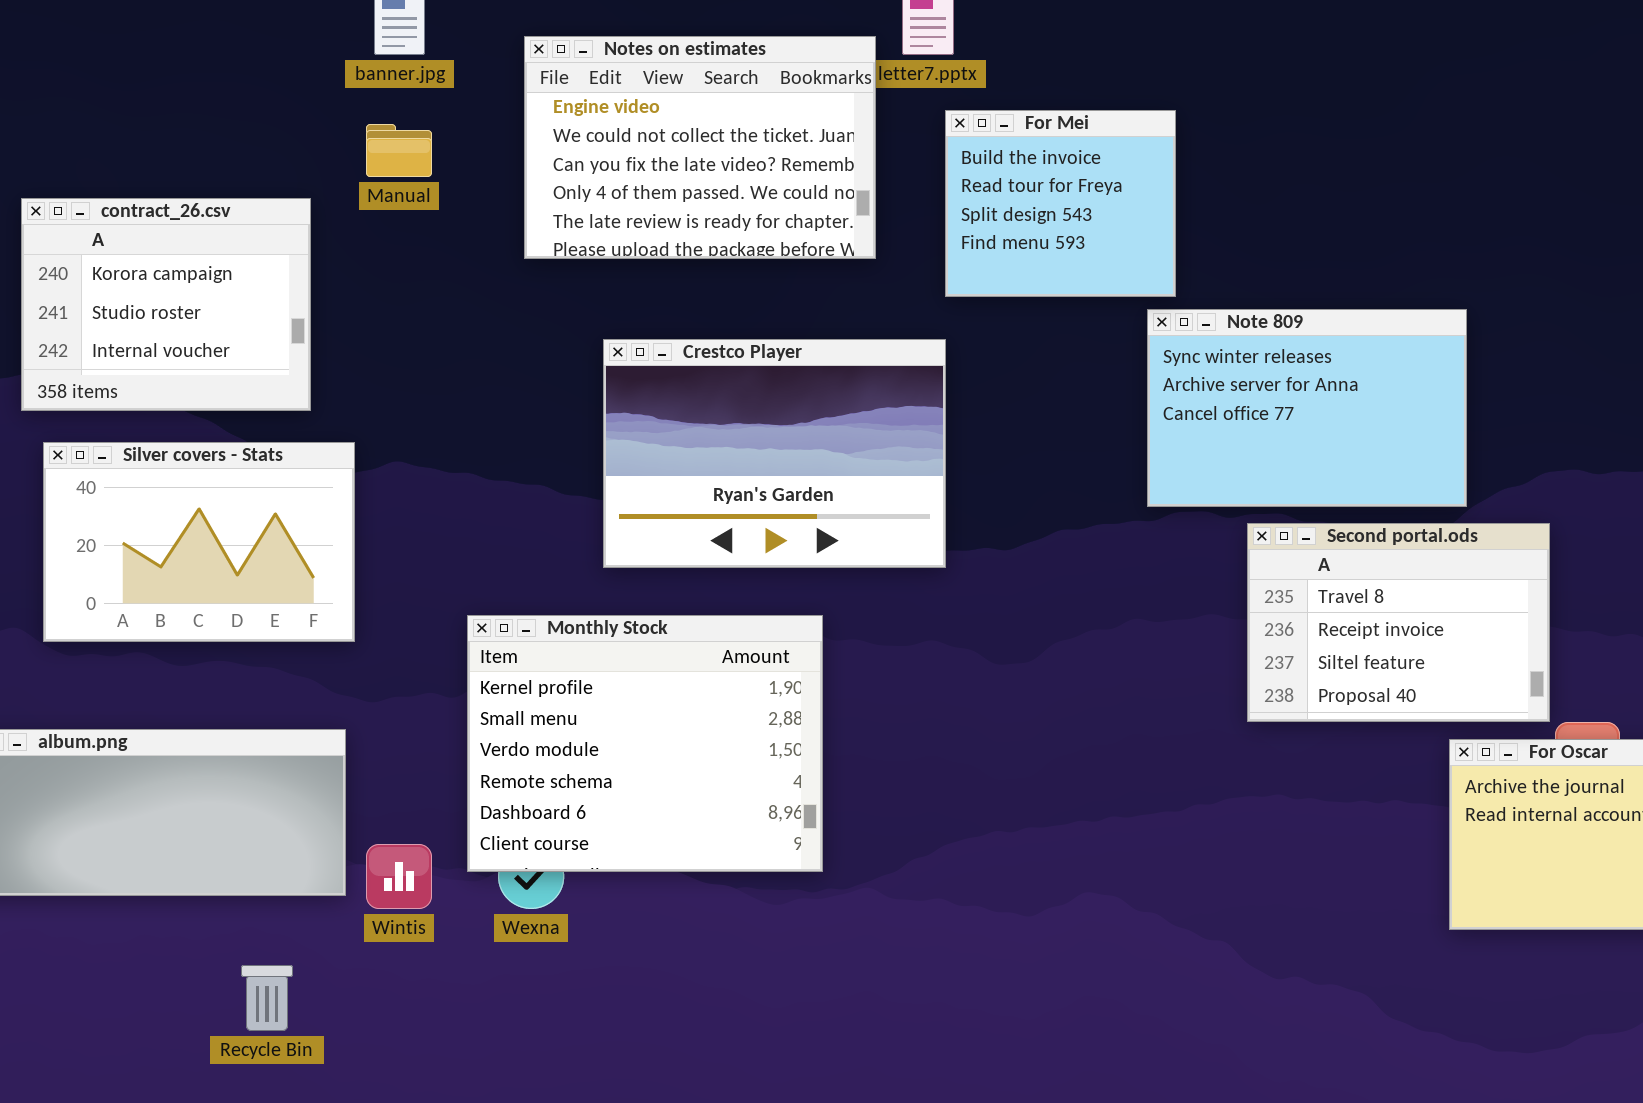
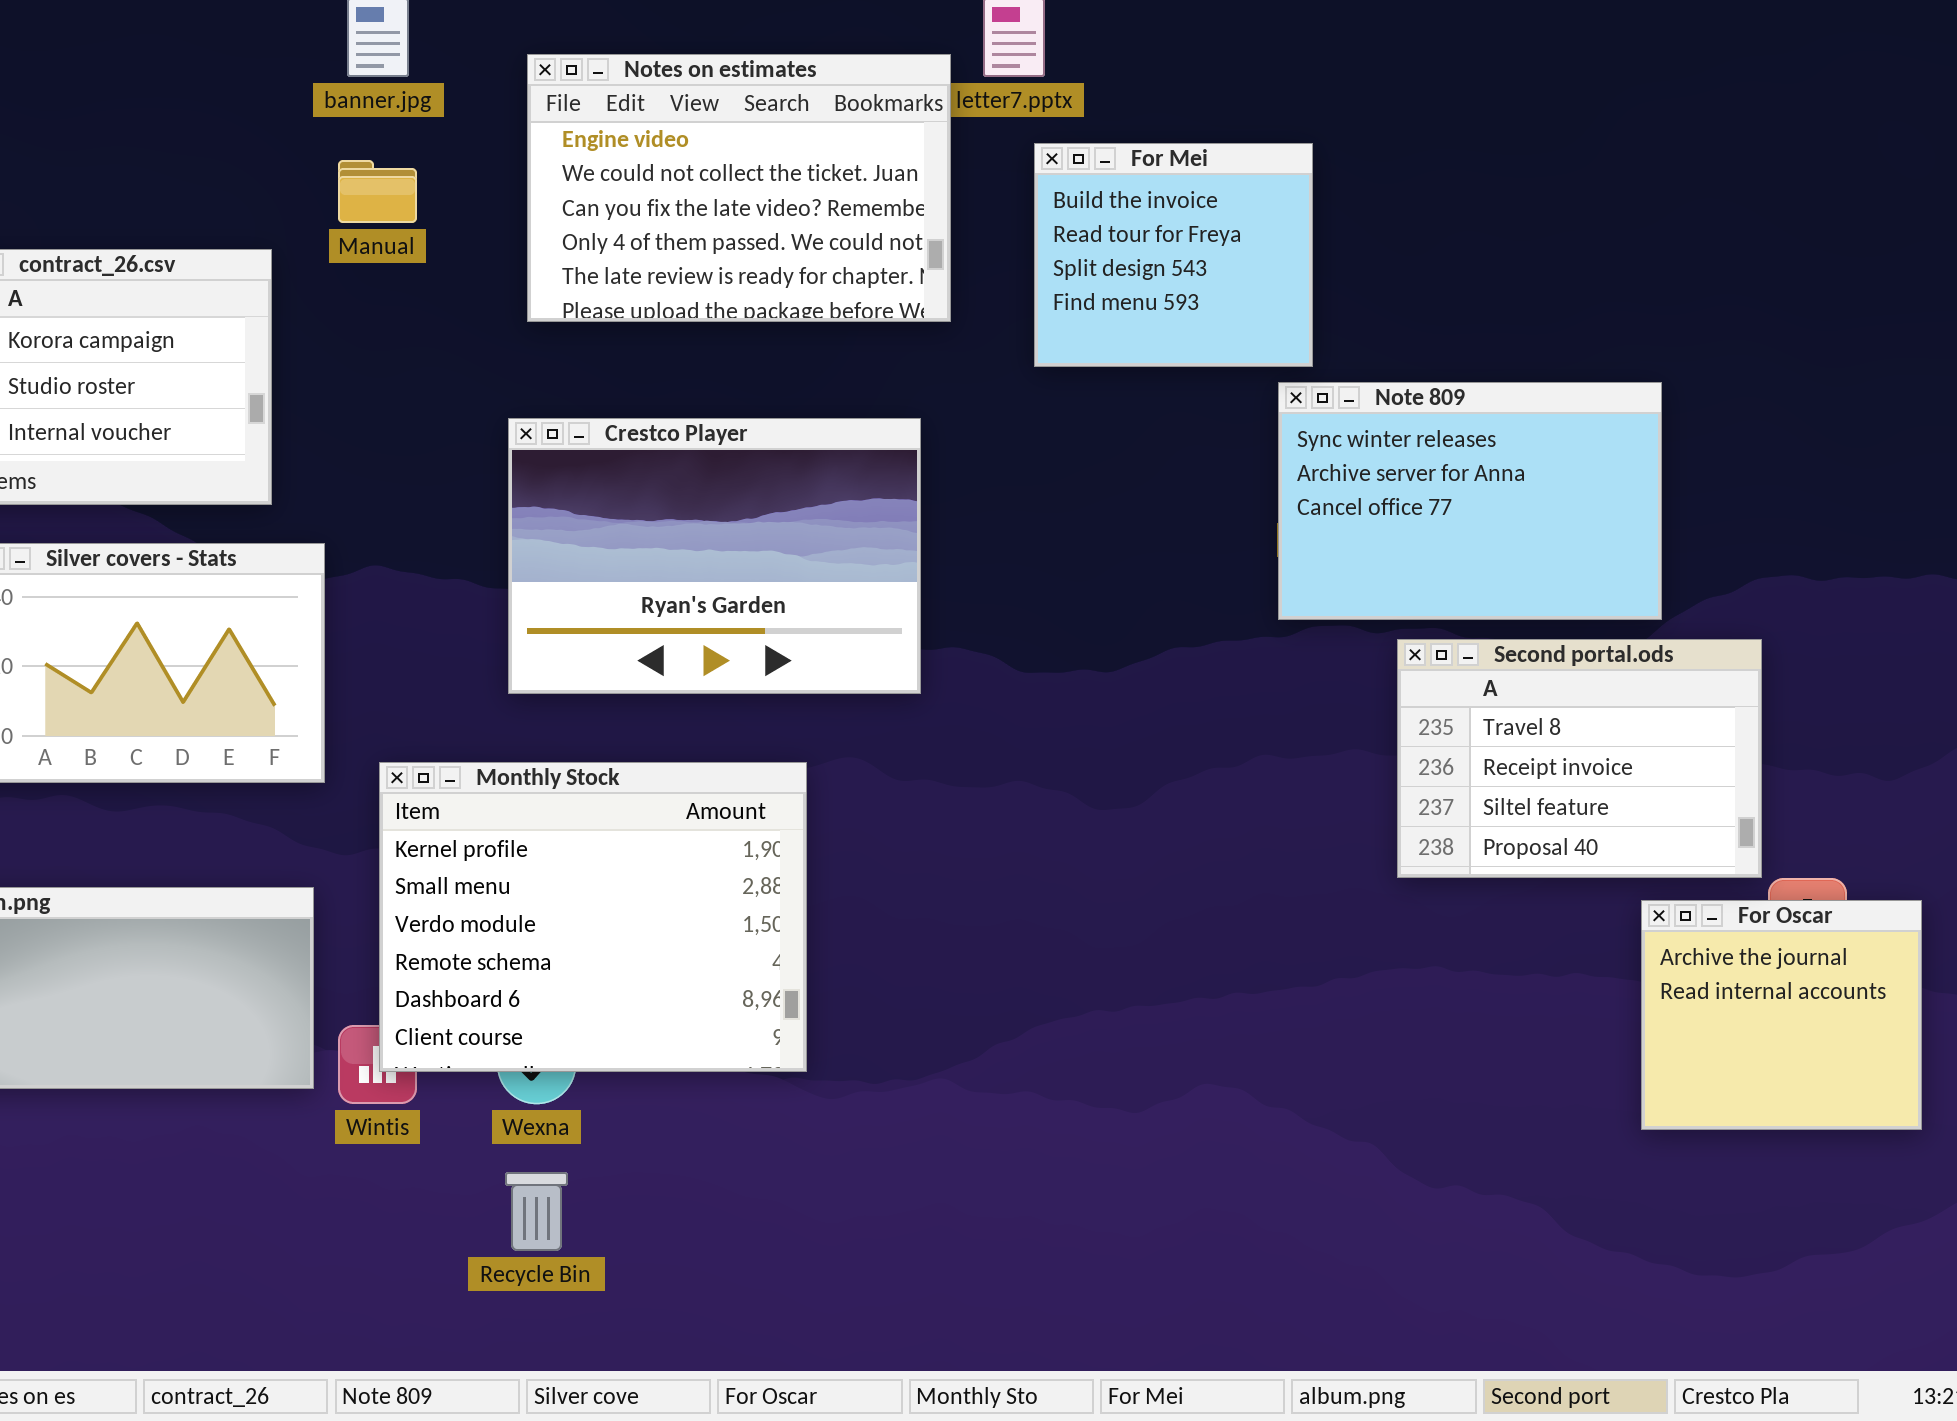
Crestco Player: [603,339,946,568] -> [508,418,921,694], moved
Monthly Stock: [467,615,823,872] -> [379,762,807,1072], moved
Recycle Bin: [241,965,293,1031] -> [505,1172,568,1251], moved

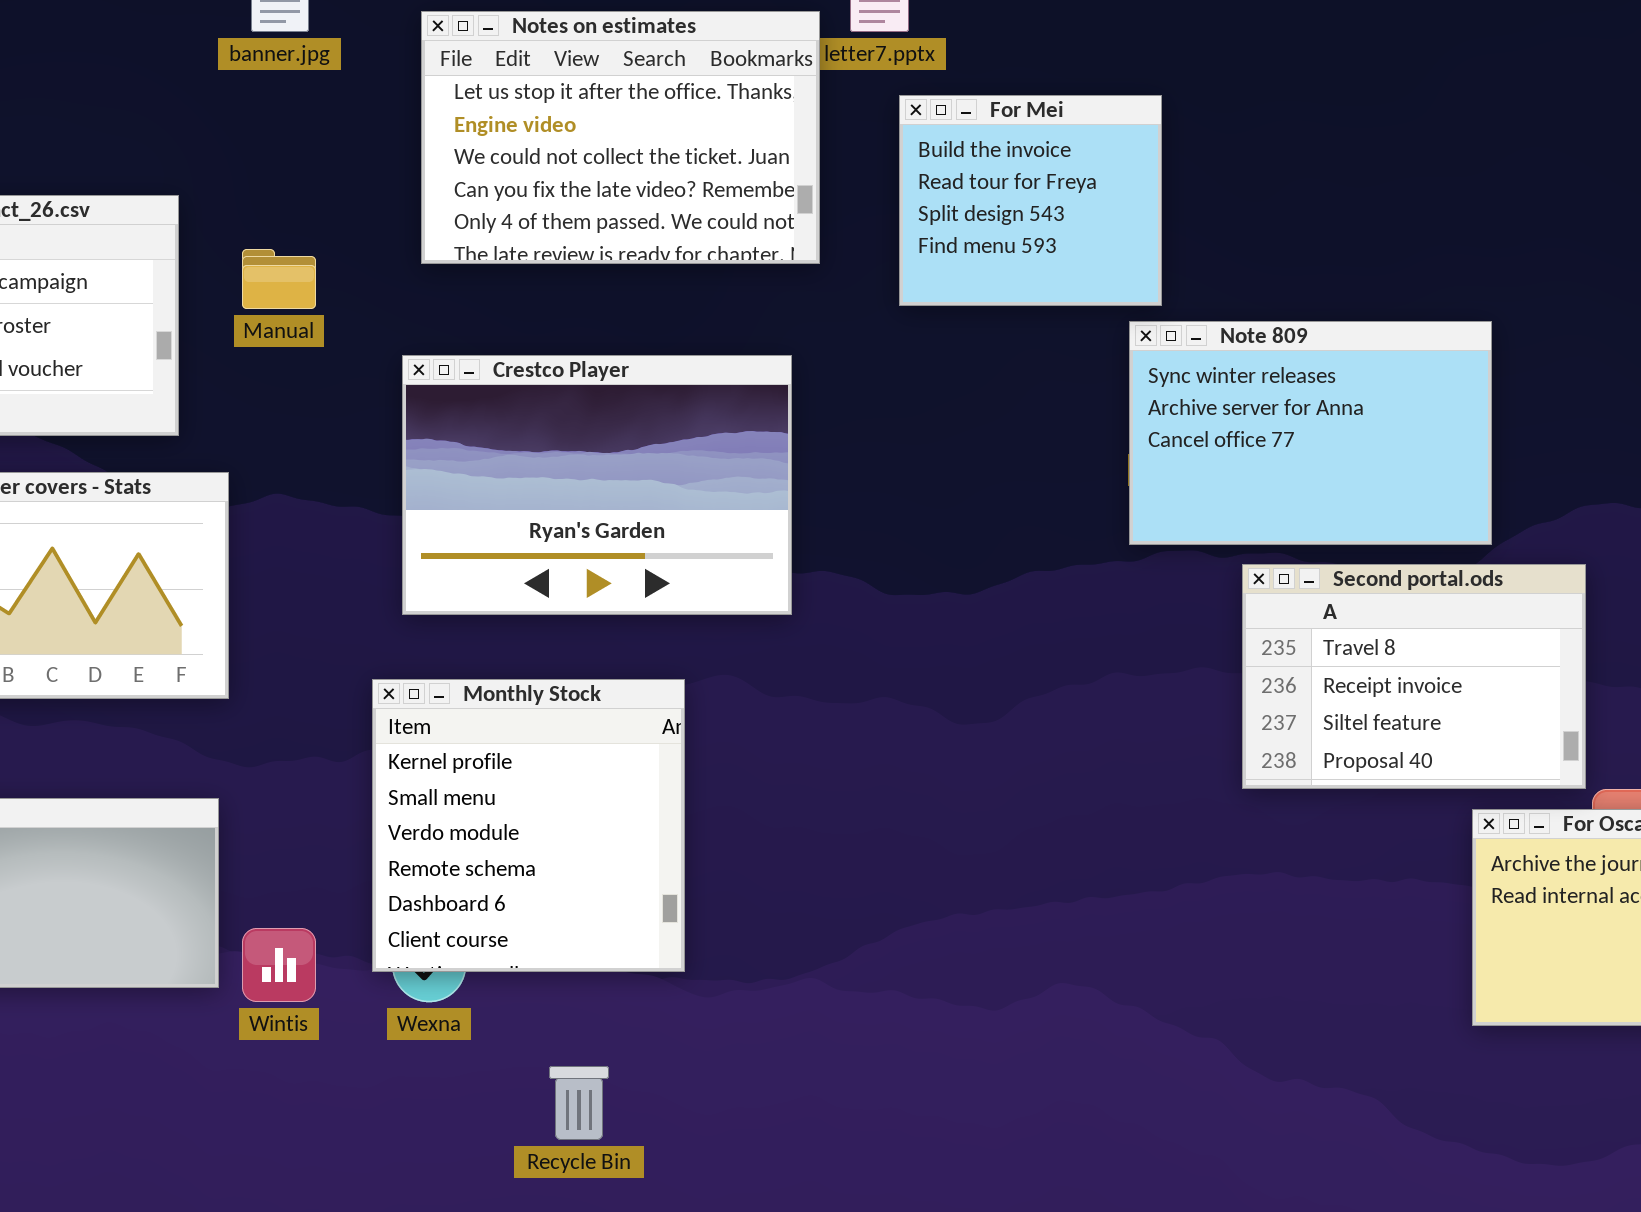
Notes on estimates: [527,54,951,322] -> [421,11,820,264], scrolled up 1 row
Manual: [338,160,417,223] -> [242,249,316,309], moved
Monthly Stock: [379,762,807,1072] -> [372,679,685,972], resized
Recycle Bin: [505,1172,568,1251] -> [549,1066,609,1140], moved

